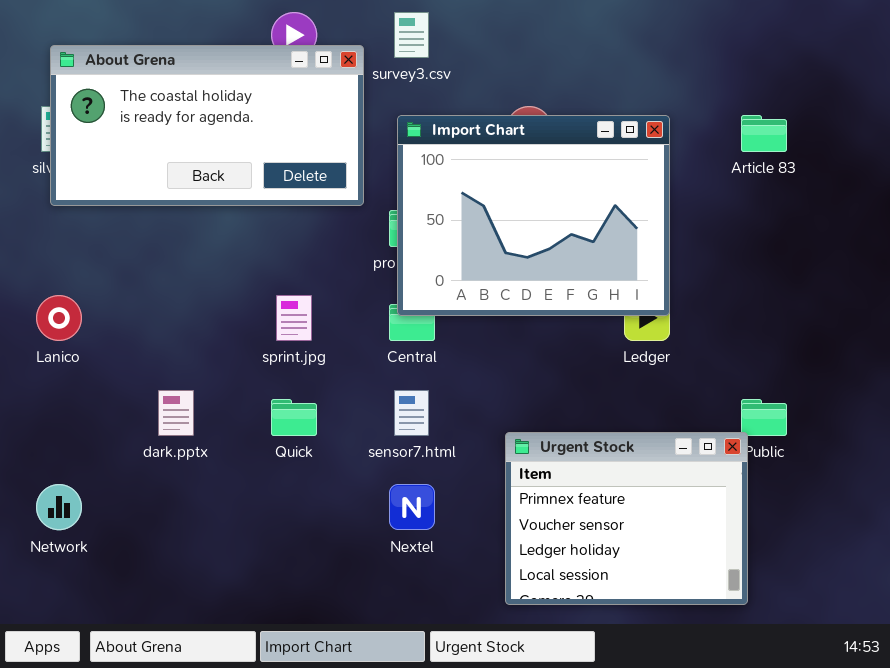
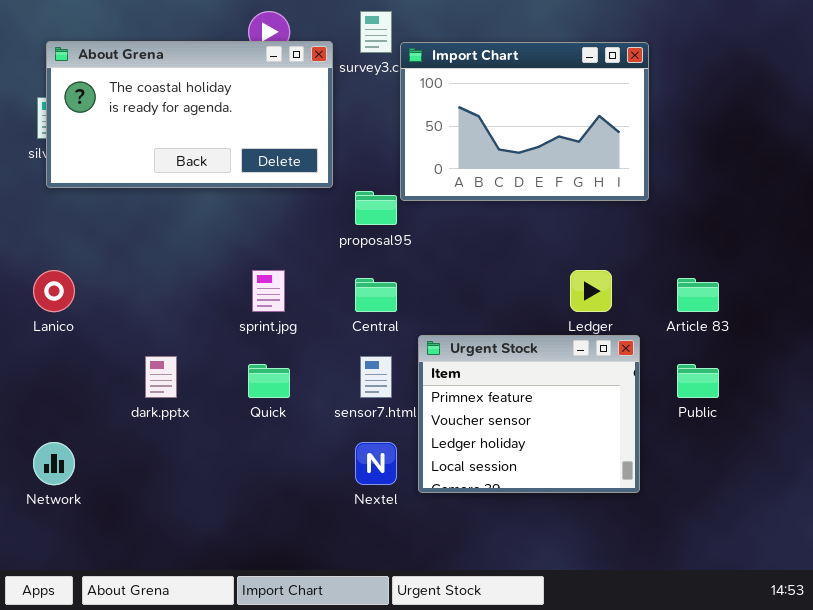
Import Chart: [397,115,670,316] -> [400,42,649,201], moved, resized
Article 83: [741,115,787,152] -> [677,278,719,312], moved
Urgent Stock: [505,432,748,605] -> [418,335,640,493], moved

